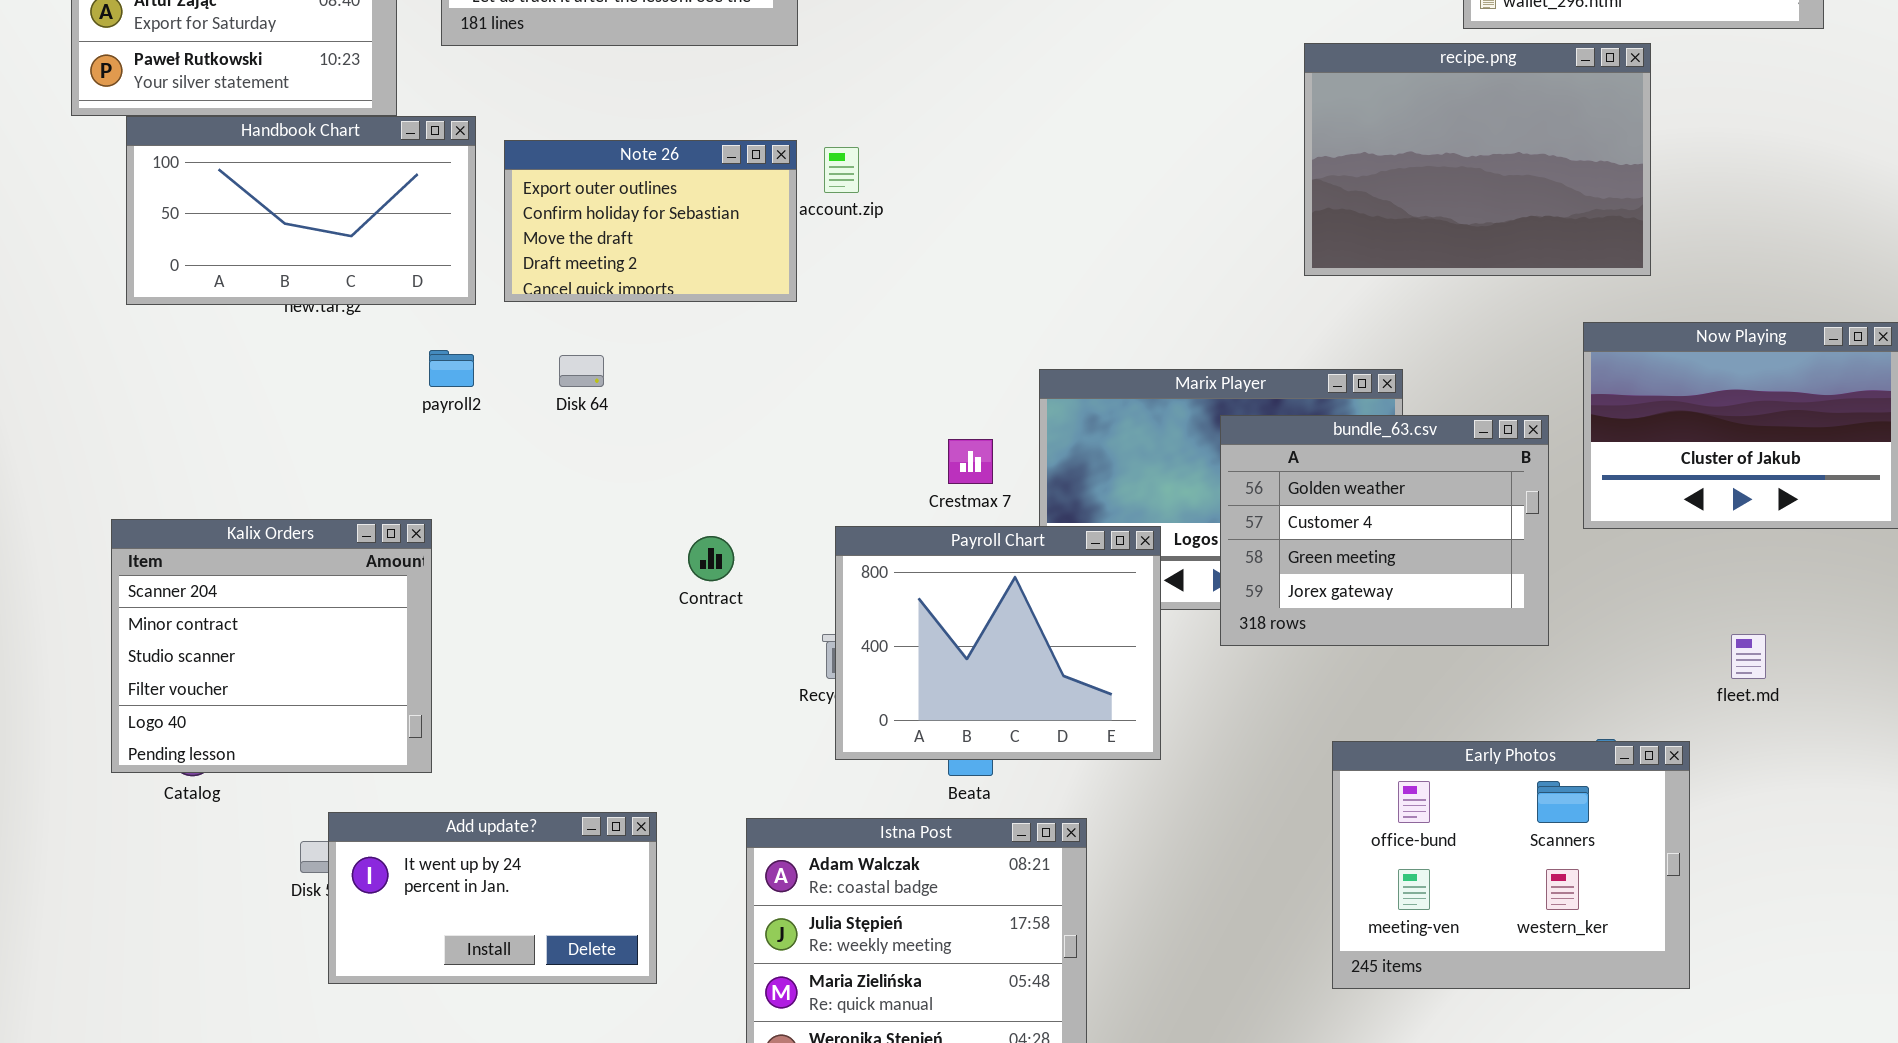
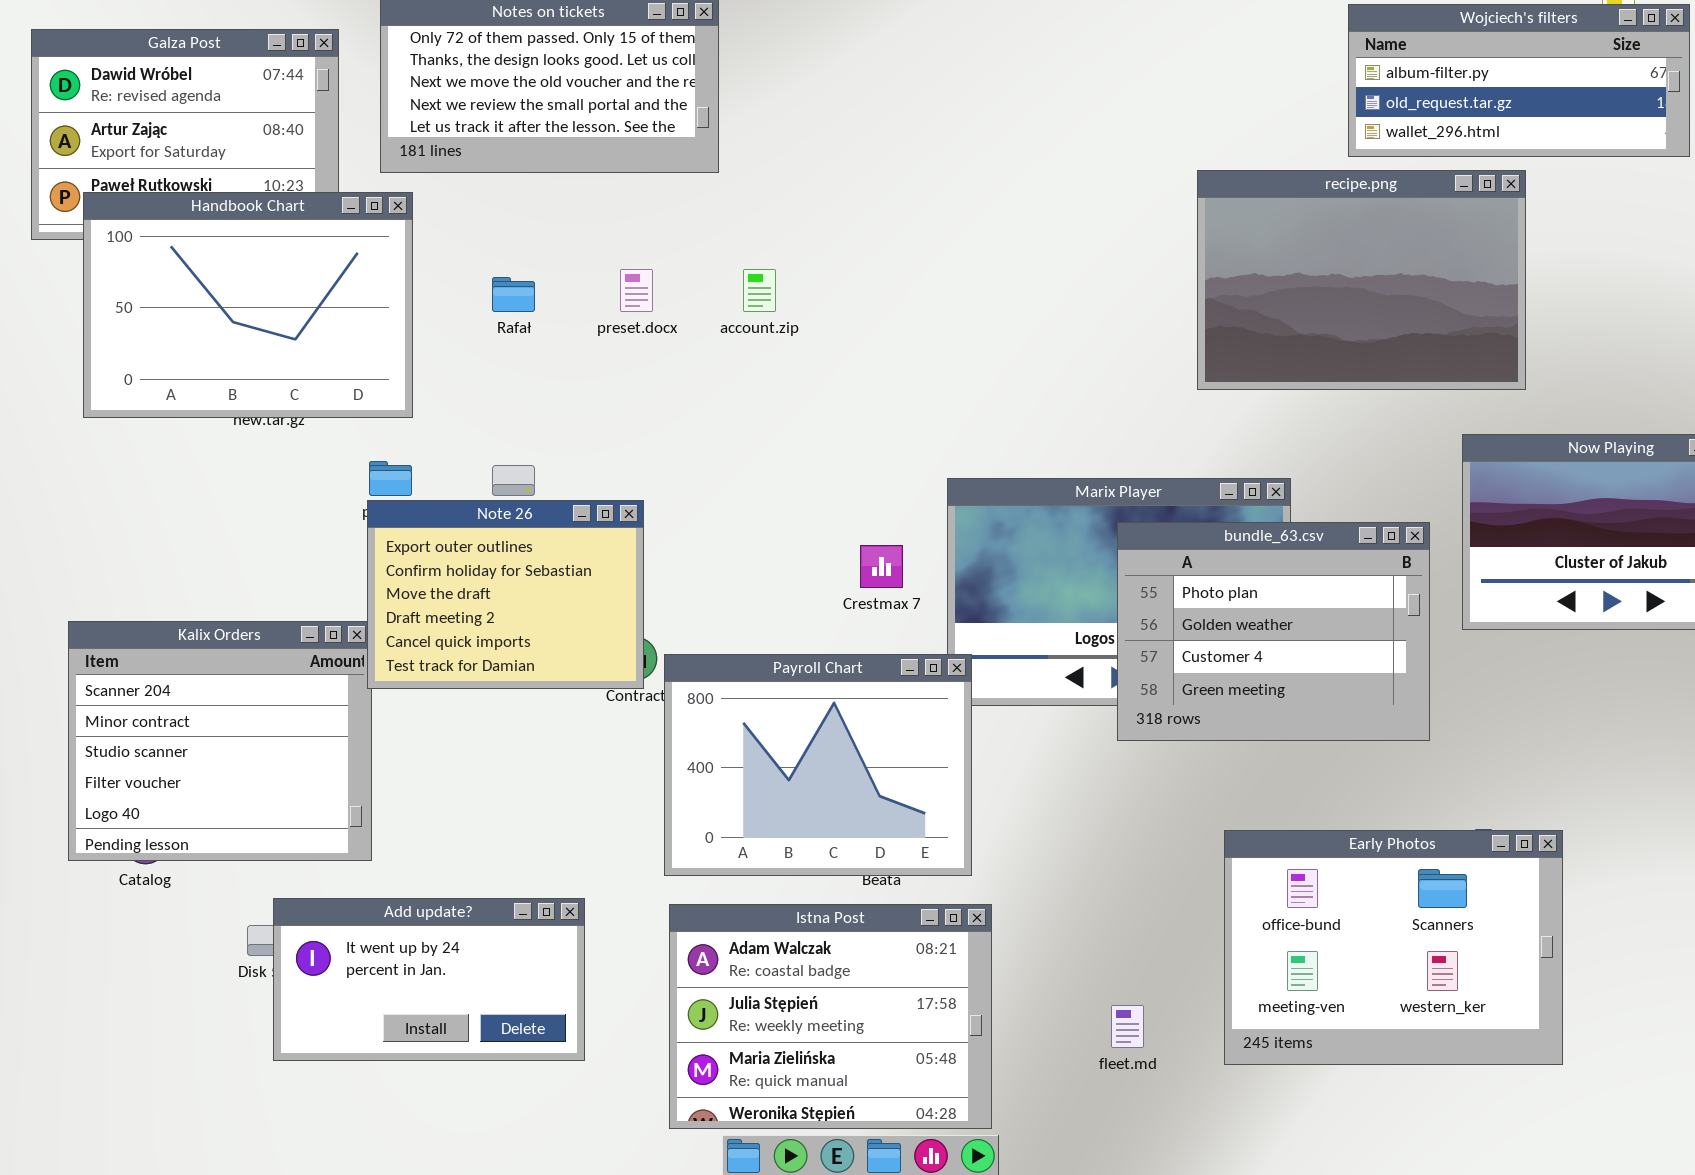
Handbook Chart: [126,116,476,305] -> [83,192,413,418], resized
Note 26: [504,140,797,302] -> [367,500,644,689], moved, resized
bundle_63.csv: [1220,415,1549,646] -> [1117,522,1430,741], scrolled up 1 row
Payroll Chart: [835,526,1161,760] -> [664,654,972,876], moved
fleet.md: [1731,634,1766,679] -> [1111,1005,1144,1048], moved

